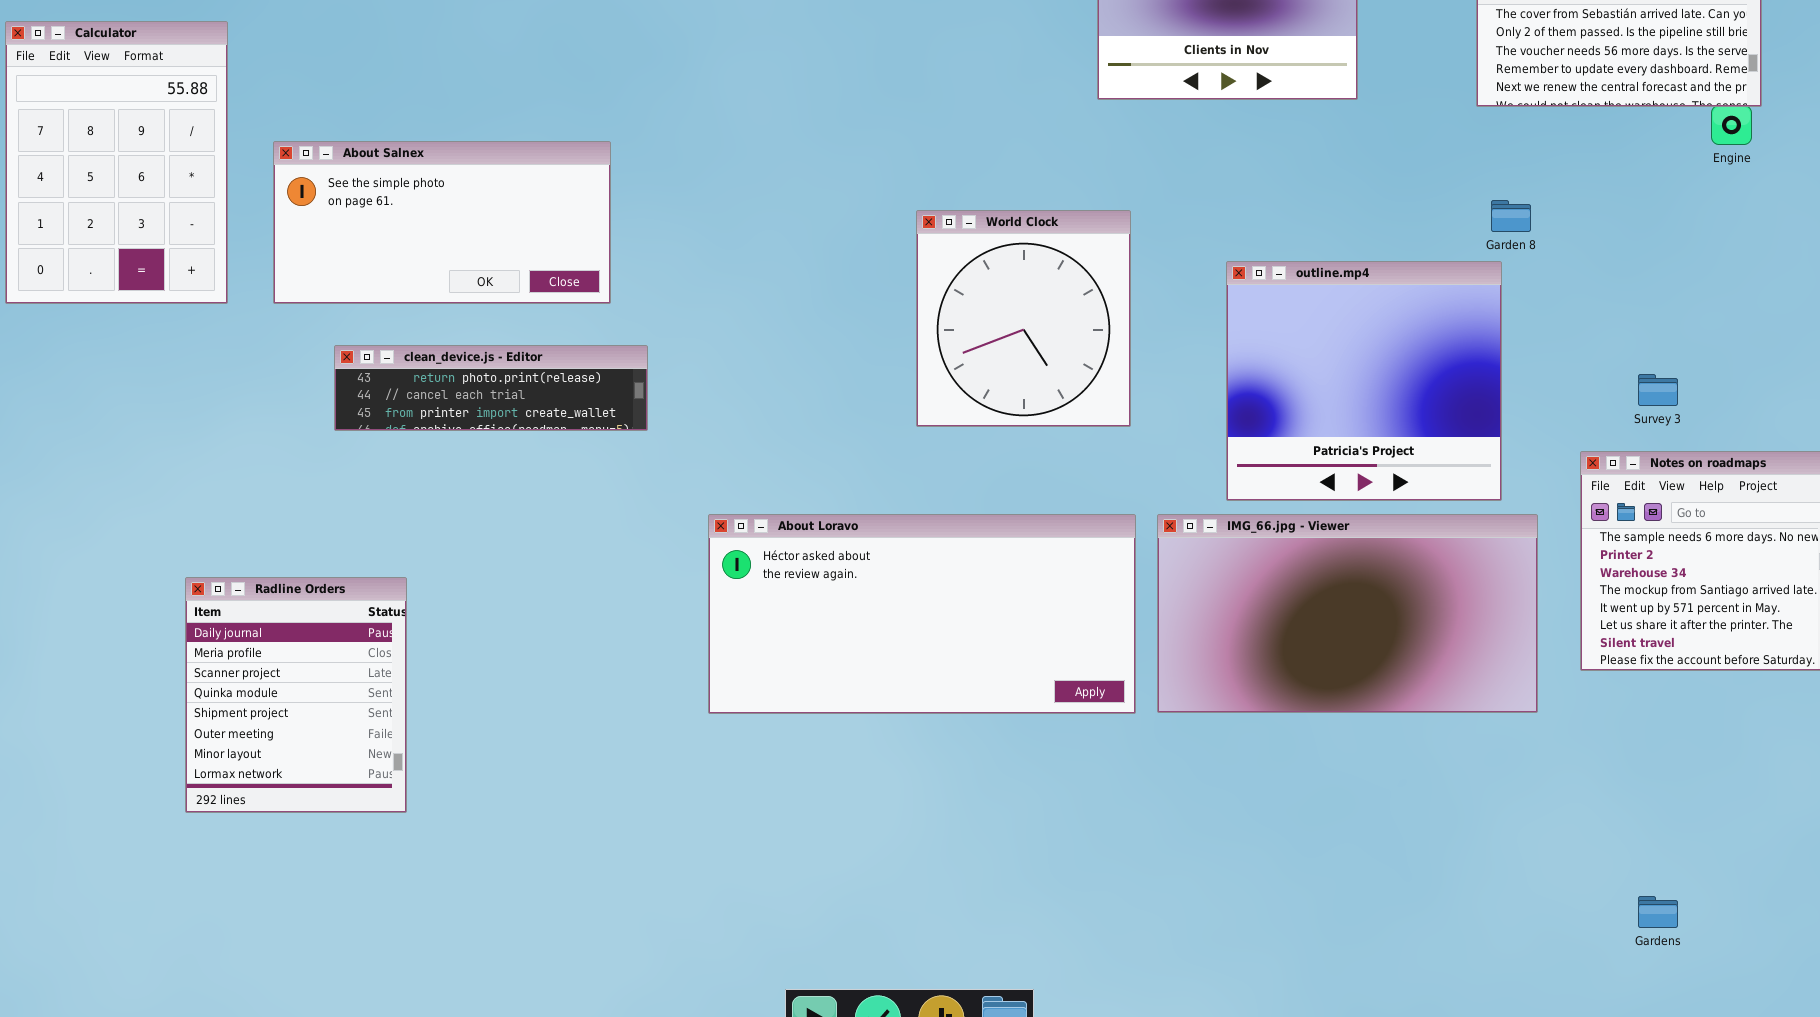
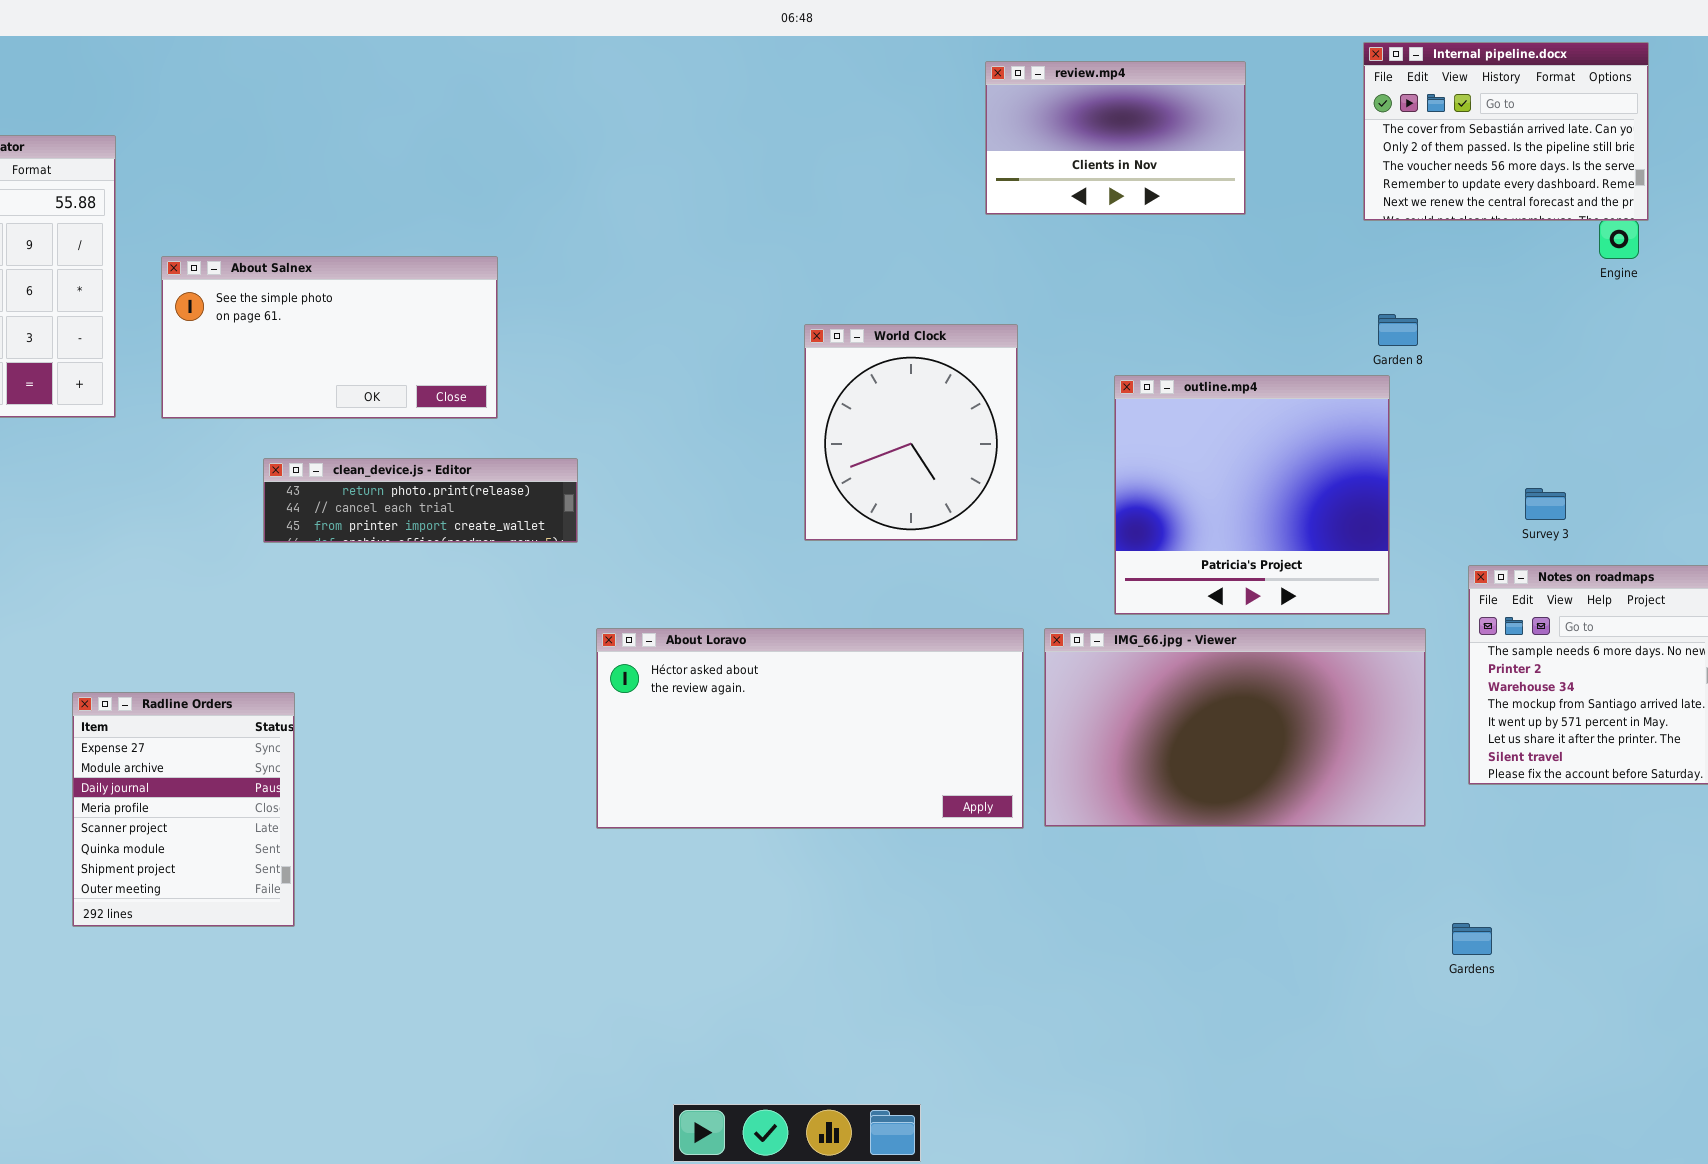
clean_device.js - Editor: [334,345,648,431] -> [263,458,578,543], moved
Radline Orders: [185,577,407,813] -> [72,692,295,927], scrolled up 2 rows
Gardens: [1638,896,1678,928] -> [1452,923,1492,955], moved

